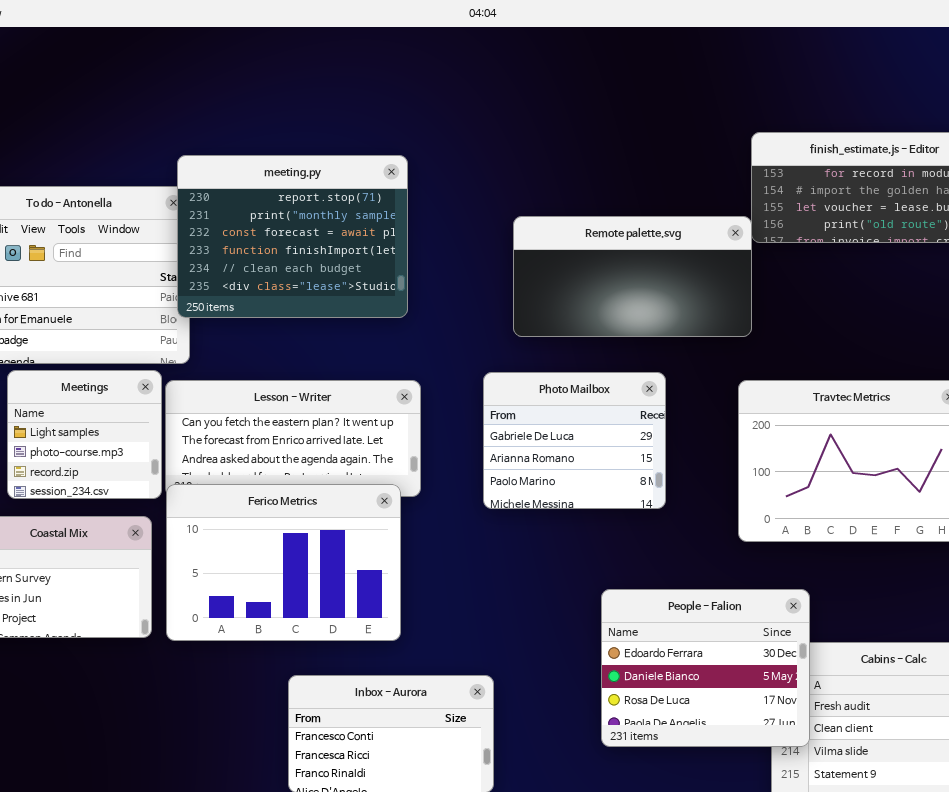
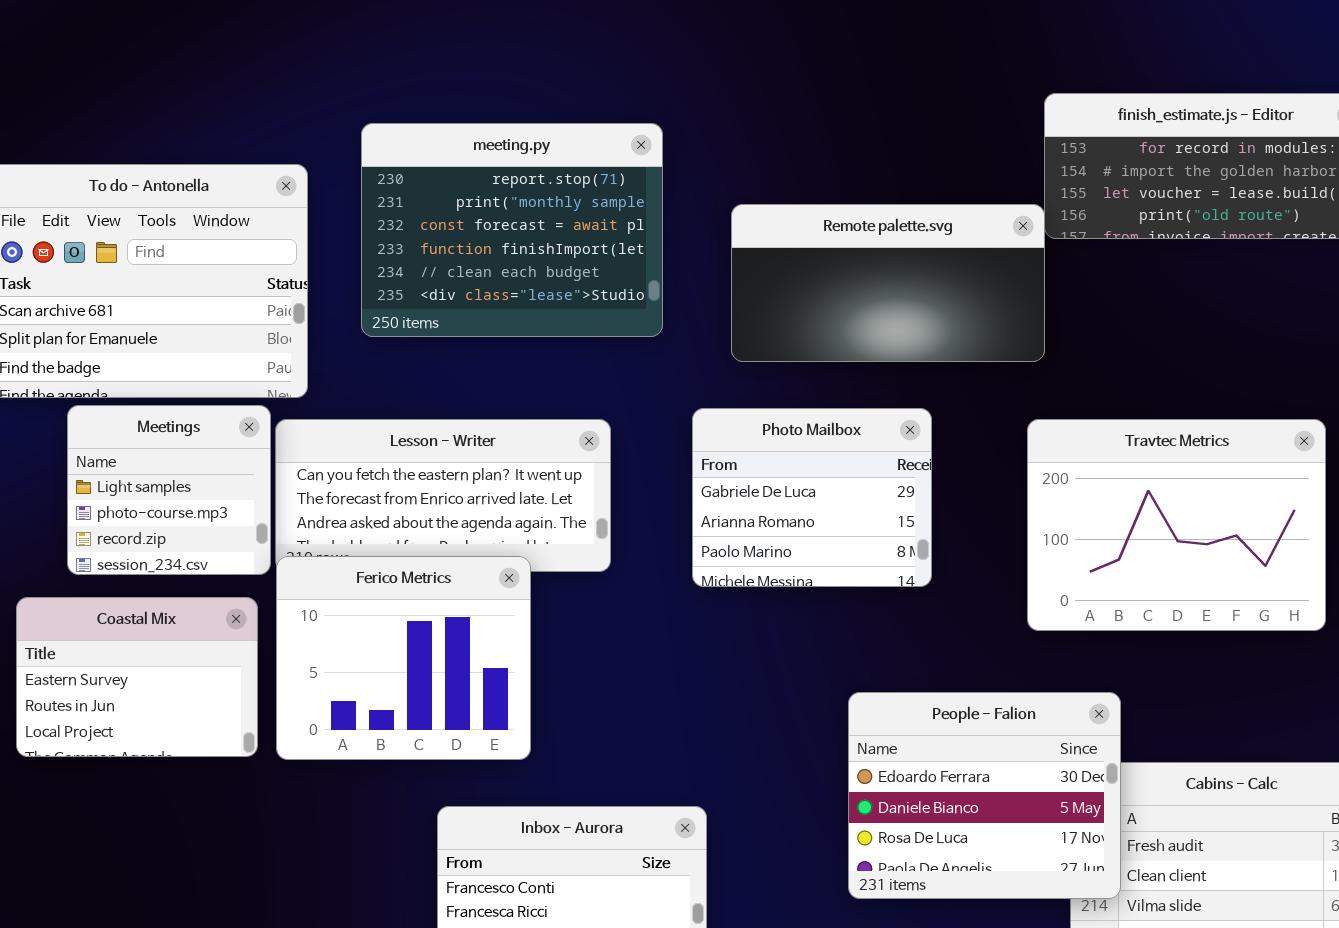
meeting.py: [177,155,408,318] -> [361,123,663,337], moved
Ferico Metrics: [166,484,401,641] -> [276,556,531,760], resized

